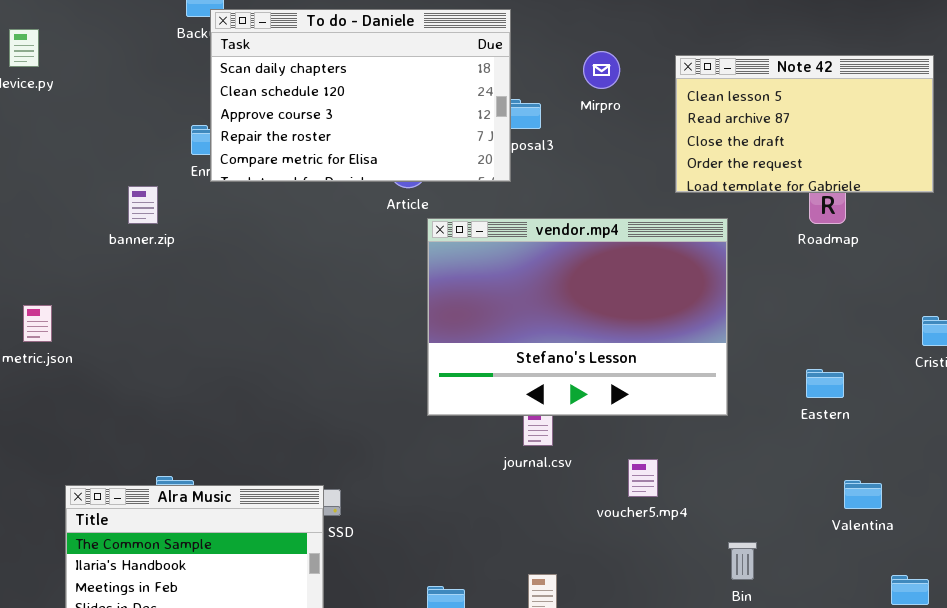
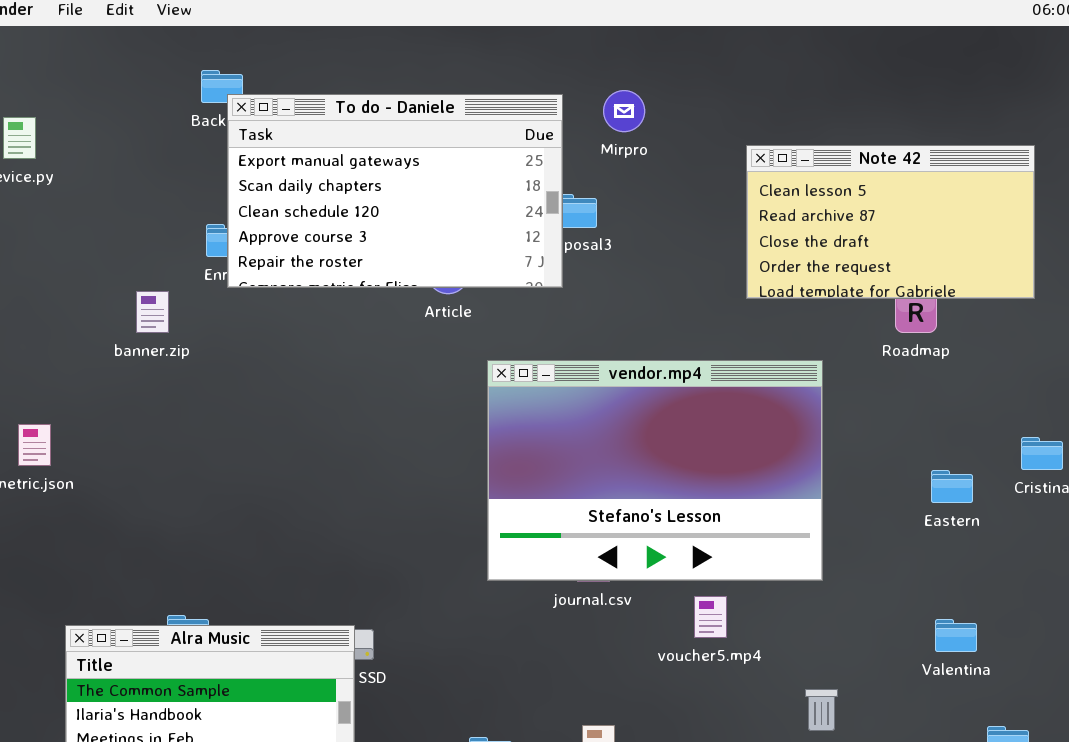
To do - Daniele: [210,9,511,182] -> [227,94,563,288], scrolled up 1 row
Mirpro: [583,51,620,89] -> [603,90,645,132], moved
vendor.mp4: [427,218,728,416] -> [487,360,823,581], moved
Eastern: [806,369,844,398] -> [931,470,973,503], moved

